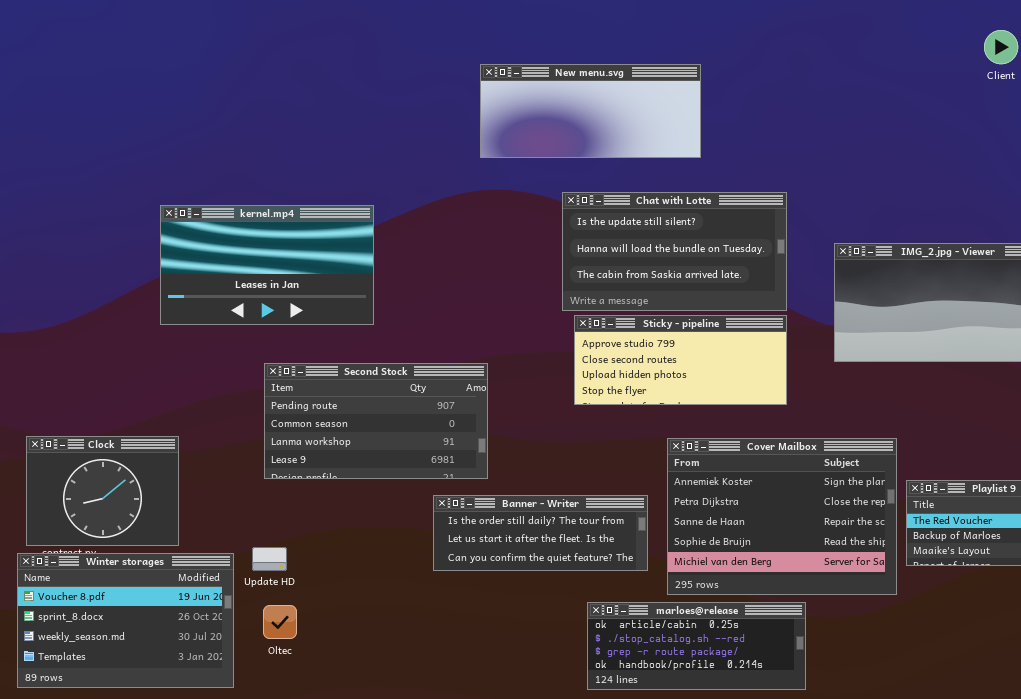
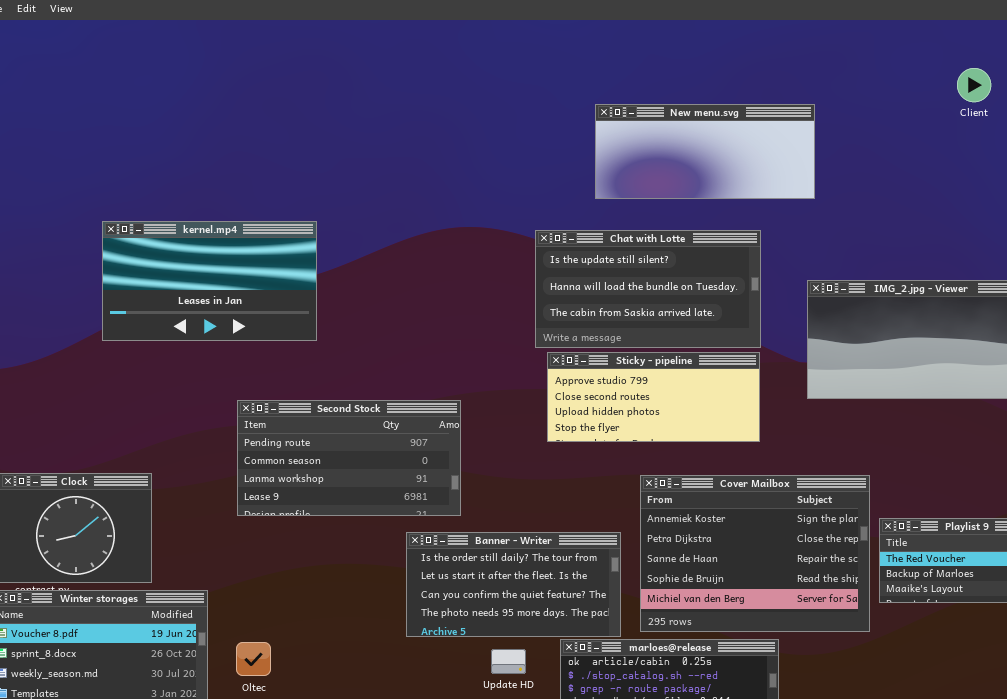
New menu.svg: [480,64,701,158] -> [595,104,815,199], moved
kernel.mp4: [160,205,374,325] -> [102,221,317,341], moved
Banner - Writer: [433,495,648,571] -> [406,532,621,637], resized
Update HD: [252,547,287,571] -> [491,649,526,674], moved

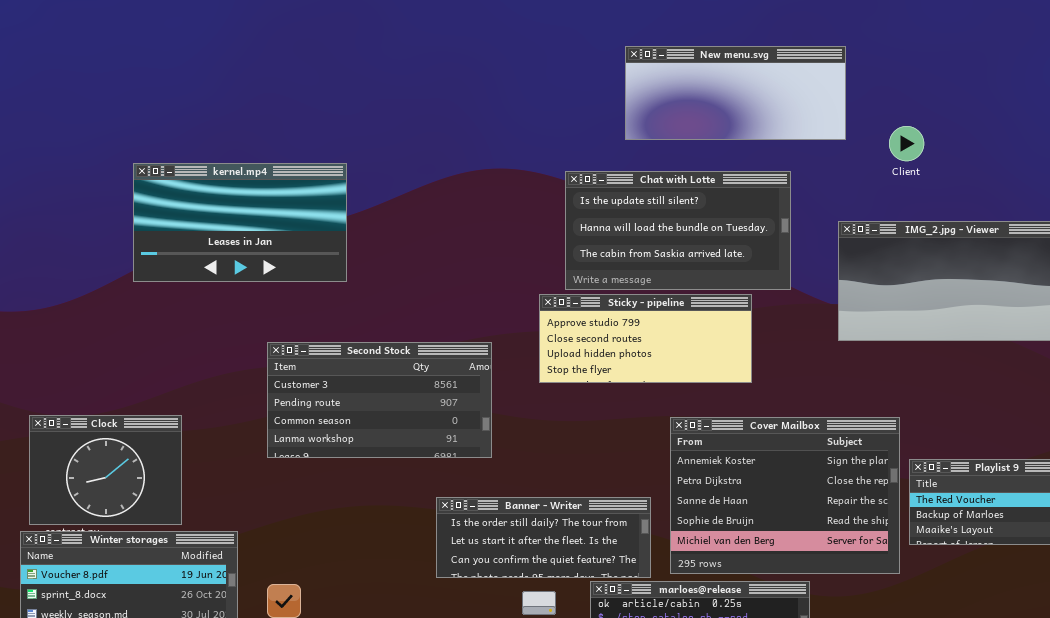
Client: [957,68,991,102] -> [889,126,924,161], moved
Sticky - pipeline: [547,352,760,442] -> [539,294,752,383], moved
Second Stock: [237,400,461,516] -> [267,342,492,458], scrolled up 1 row
Banner - Writer: [406,532,621,637] -> [436,497,651,578], resized

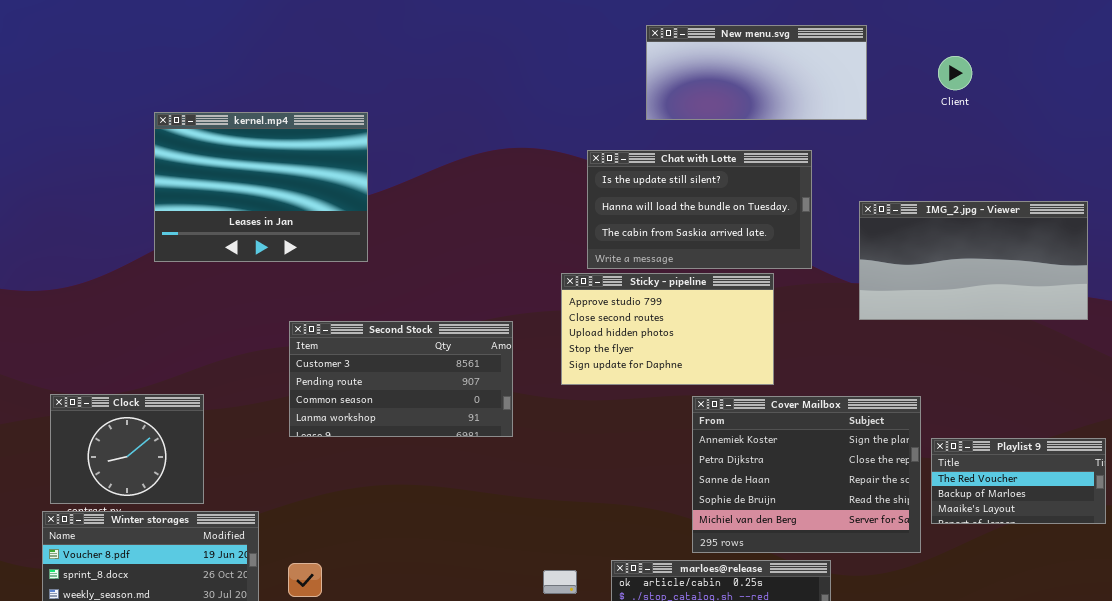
Client: [889,126,924,161] -> [938,56,972,90], moved
kernel.mp4: [133,163,347,282] -> [154,112,368,262], resized
Sticky - pipeline: [539,294,752,383] -> [561,273,774,385], resized
Banner - Writer: [436,497,651,578] -> none, closed

